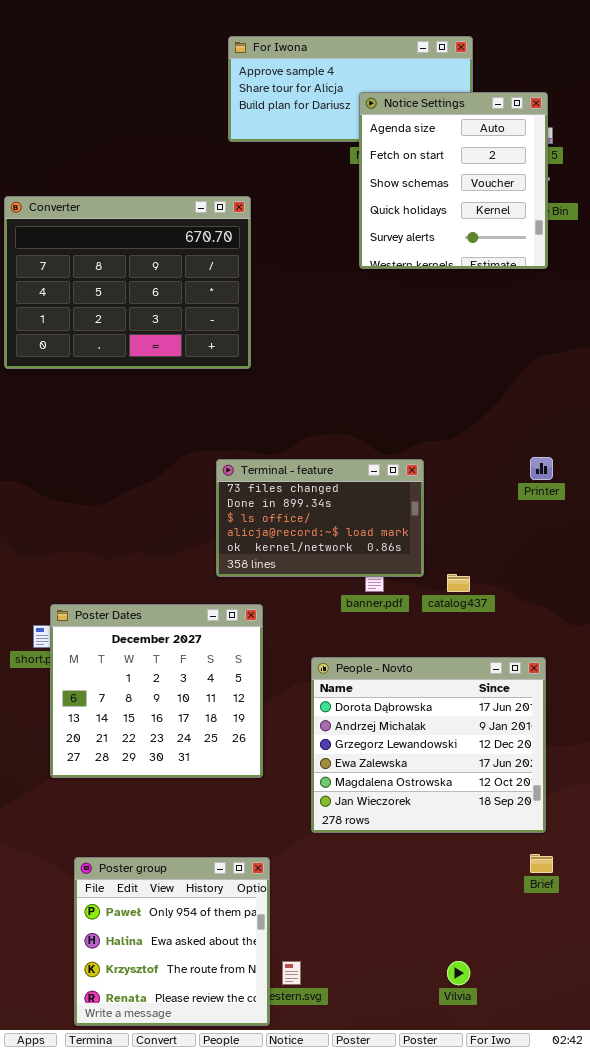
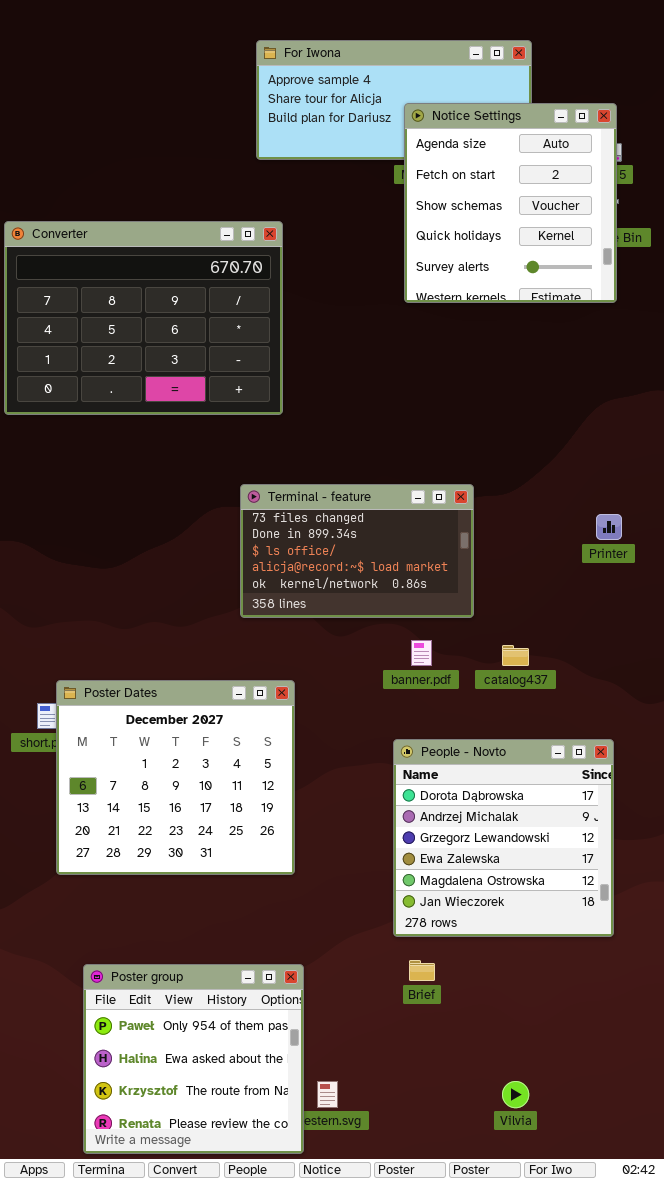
Terminal - feature: [216,459,424,577] -> [240,484,474,618], moved
People - Novto: [311,657,546,833] -> [393,739,614,937], resized
Brief: [530,854,553,873] -> [409,960,435,981], moved

